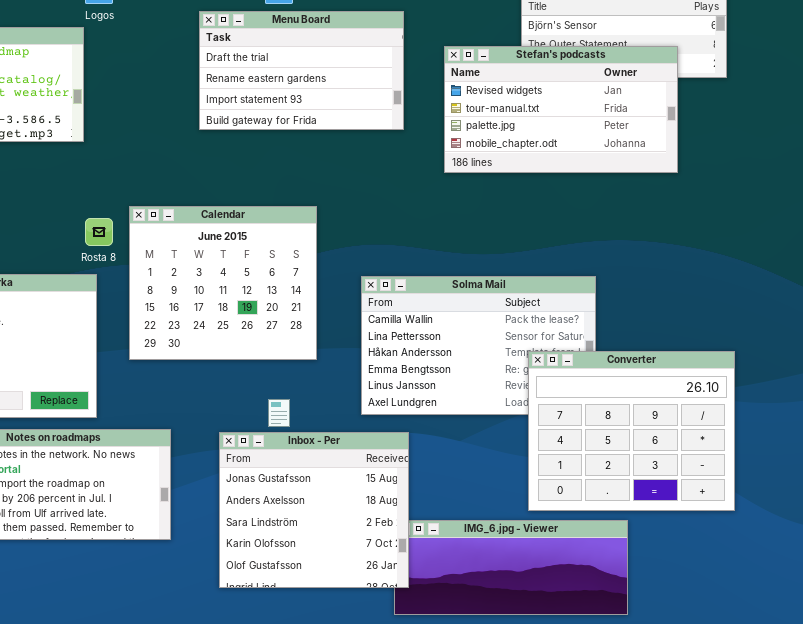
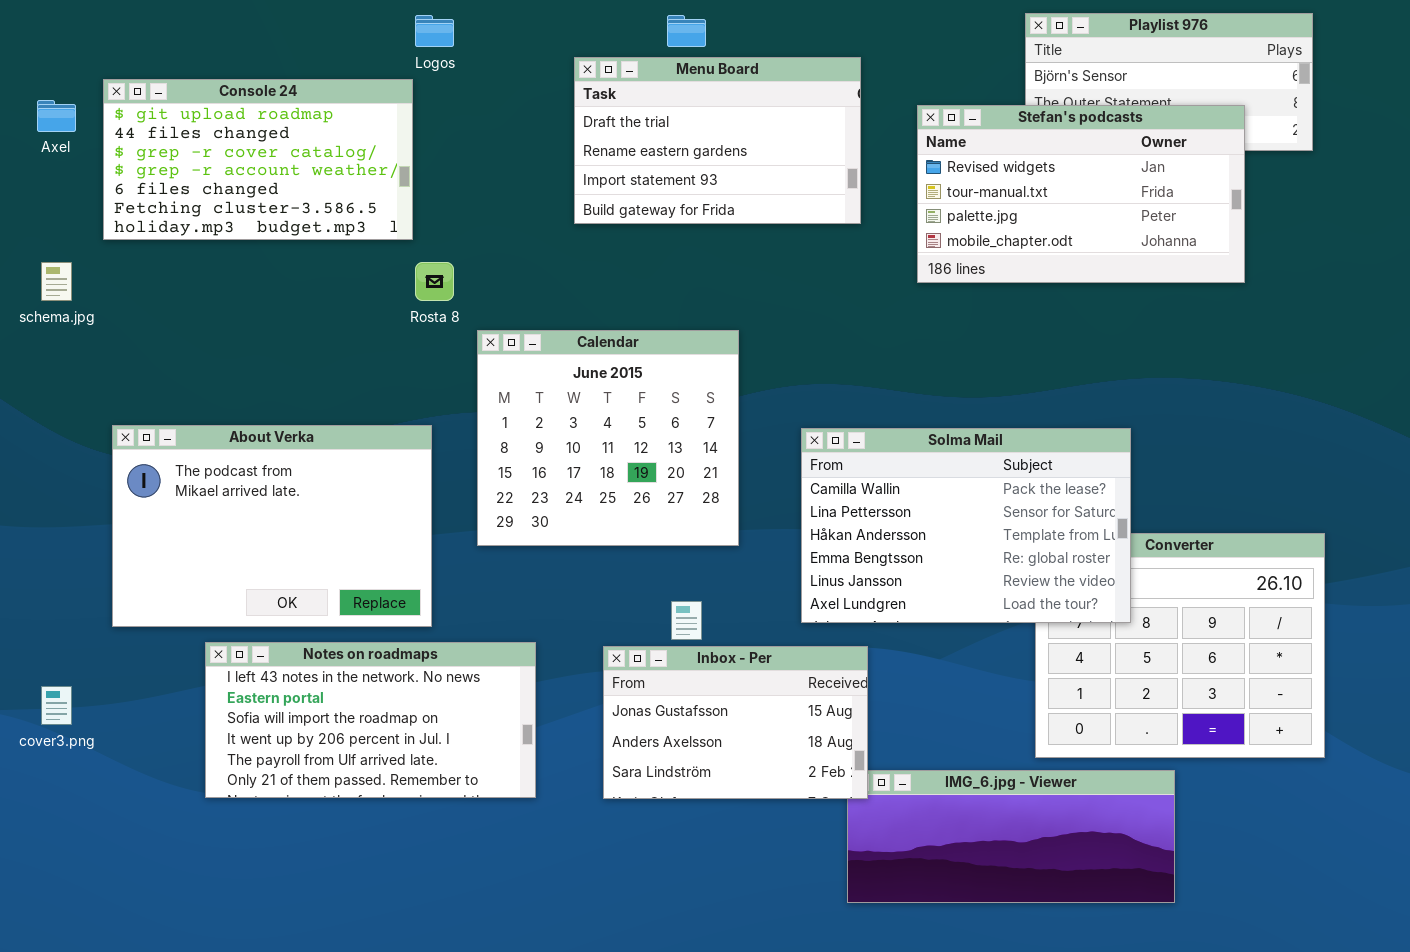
Rosta 8: [85,218,113,246] -> [415,262,454,301], moved
Solma Mail: [361,276,596,415] -> [801,428,1131,623], raised
Inbox - Per: [219,432,409,588] -> [603,646,868,799], resized

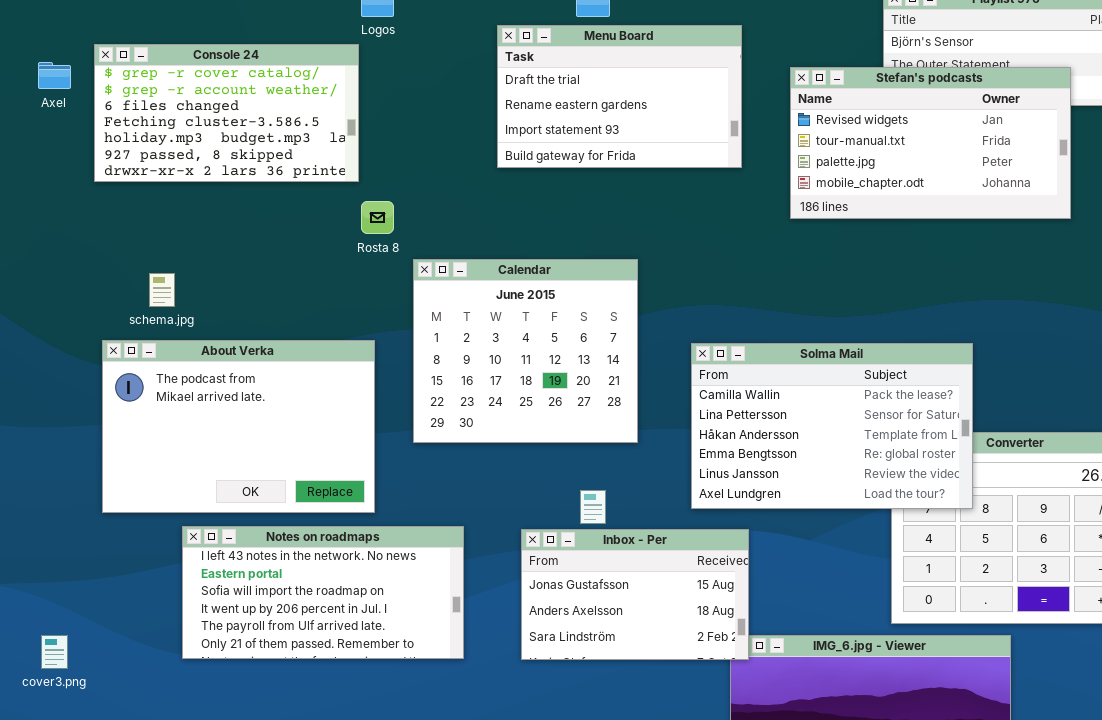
Console 24: [103,79,413,240] -> [94,44,359,182], scrolled down 2 rows
schema.jpg: [41,262,72,301] -> [149,273,175,307], moved
cover3.png: [41,686,72,725] -> [41,635,68,669], moved

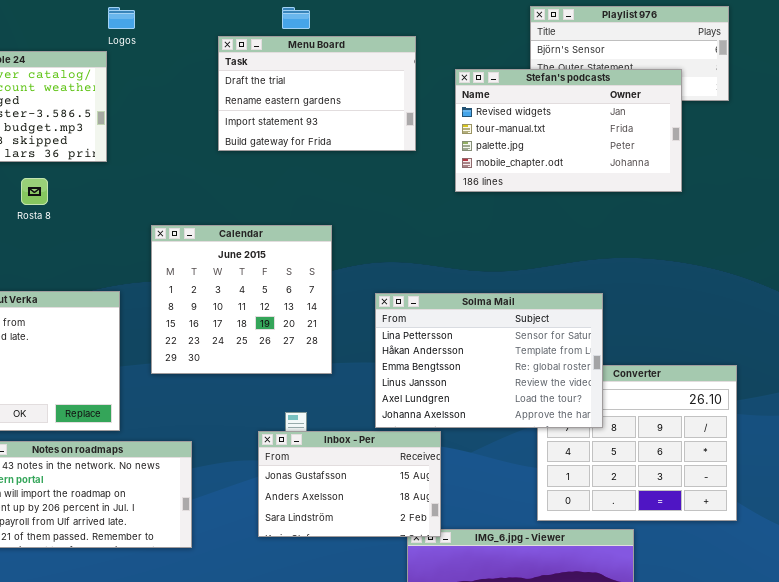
Rosta 8: [361,201,394,234] -> [21,178,48,205], moved
Solma Mail: [691,343,973,509] -> [375,293,603,428], scrolled down 1 row
Inbox - Per: [521,529,749,660] -> [258,431,441,537], moved

